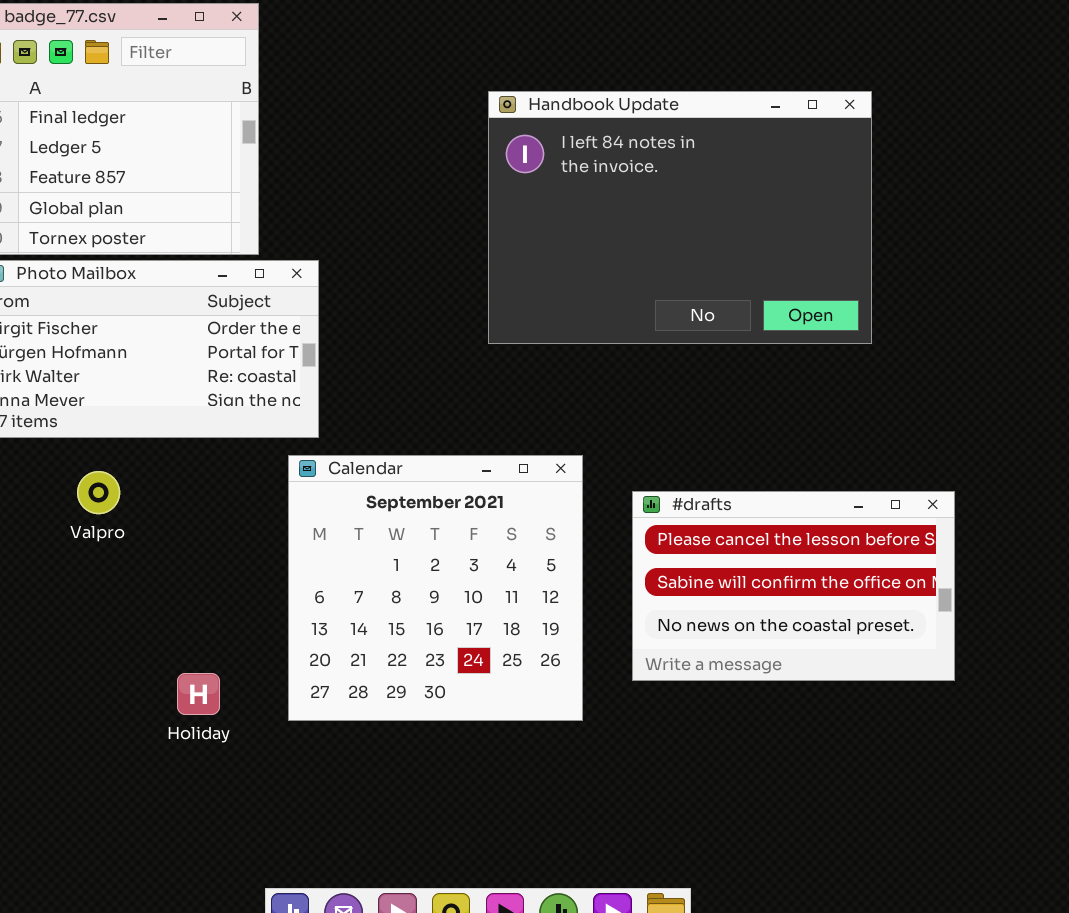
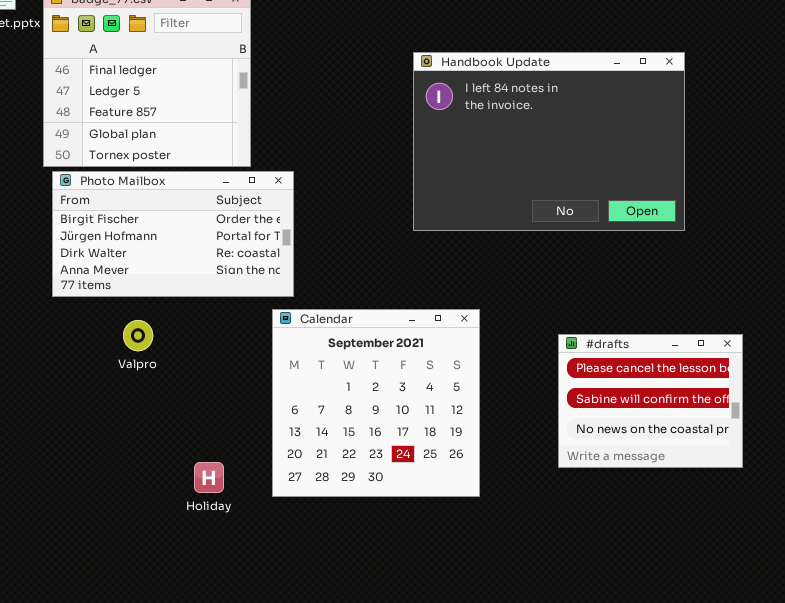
#drafts: [632,491,955,681] -> [558,334,743,468], resized

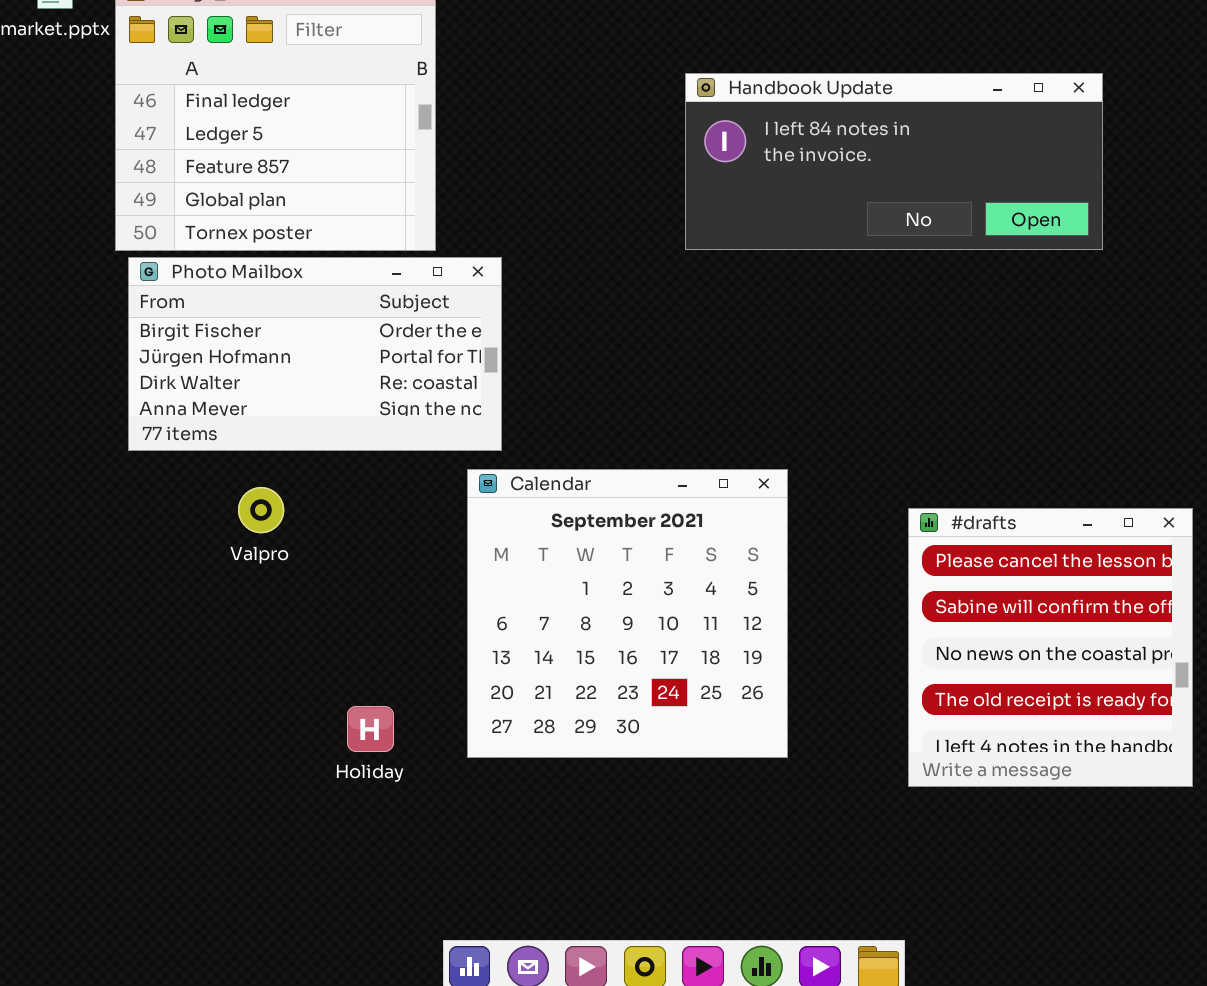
Handbook Update: [413,52,685,231] -> [685,73,1103,250], resized
#drafts: [558,334,743,468] -> [908,508,1193,787], resized

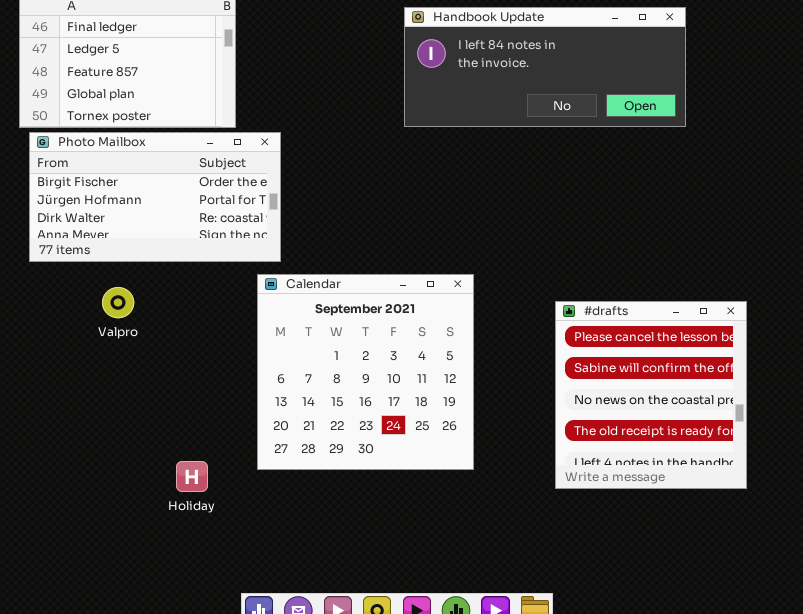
Holiday: [347,706,394,752] -> [176,461,208,492], moved

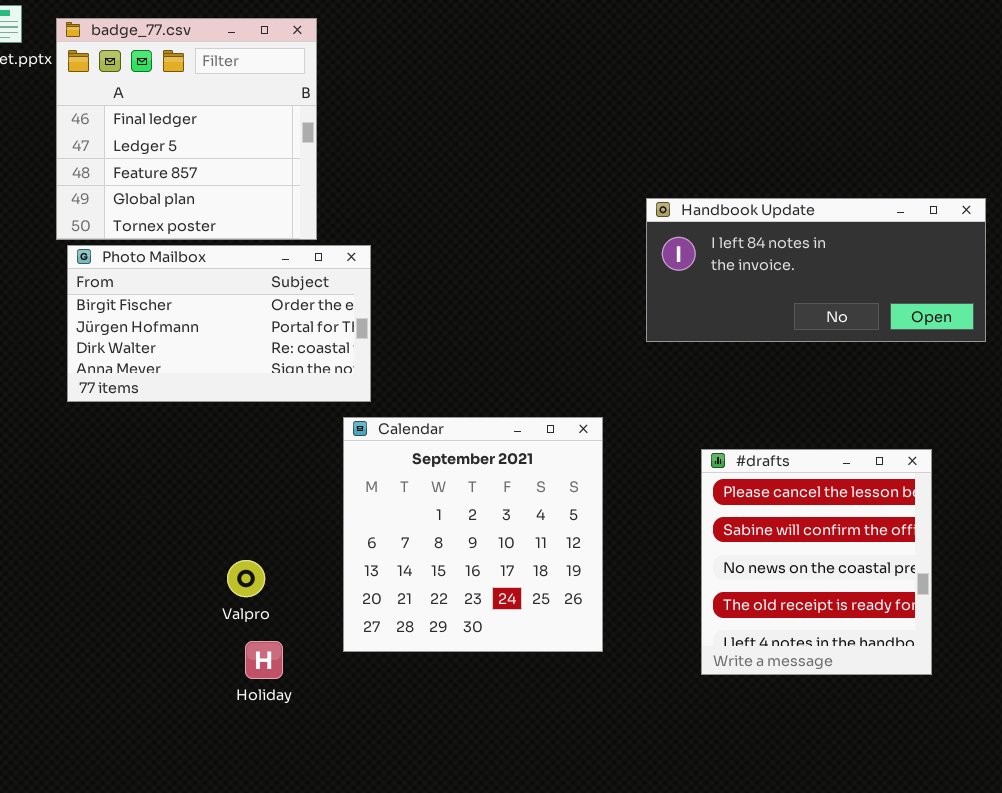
Handbook Update: [404,7,686,127] -> [646,198,986,342], moved
Valpro: [102,287,134,318] -> [227,560,265,597], moved

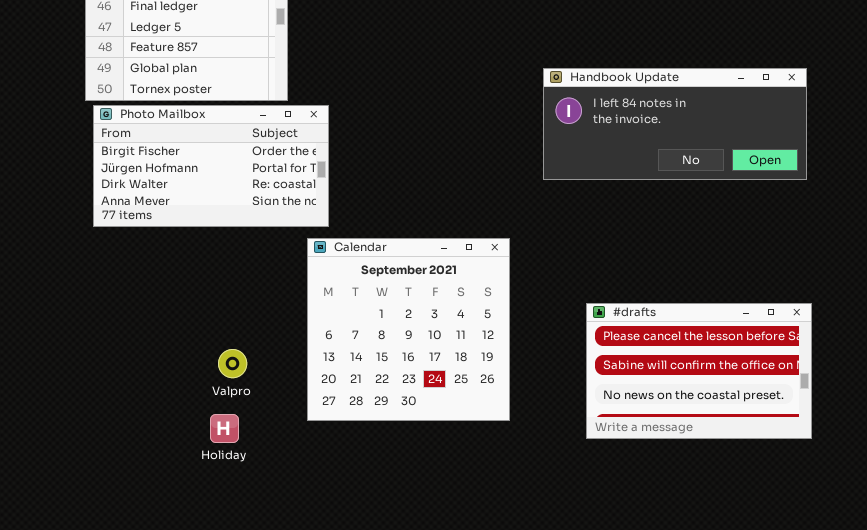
#drafts: [701,449,932,675] -> [586,303,812,439], resized
Holiday: [245,641,283,679] -> [210,414,239,443], moved

